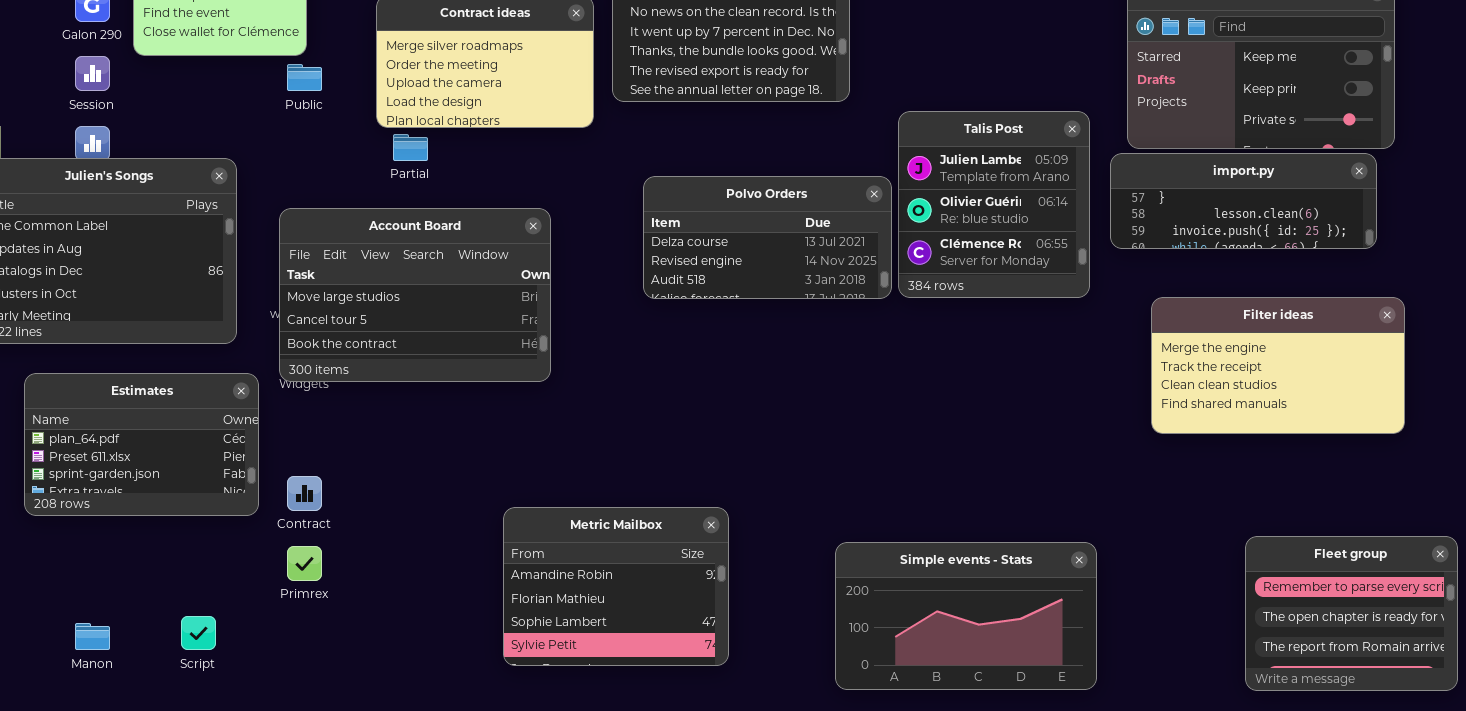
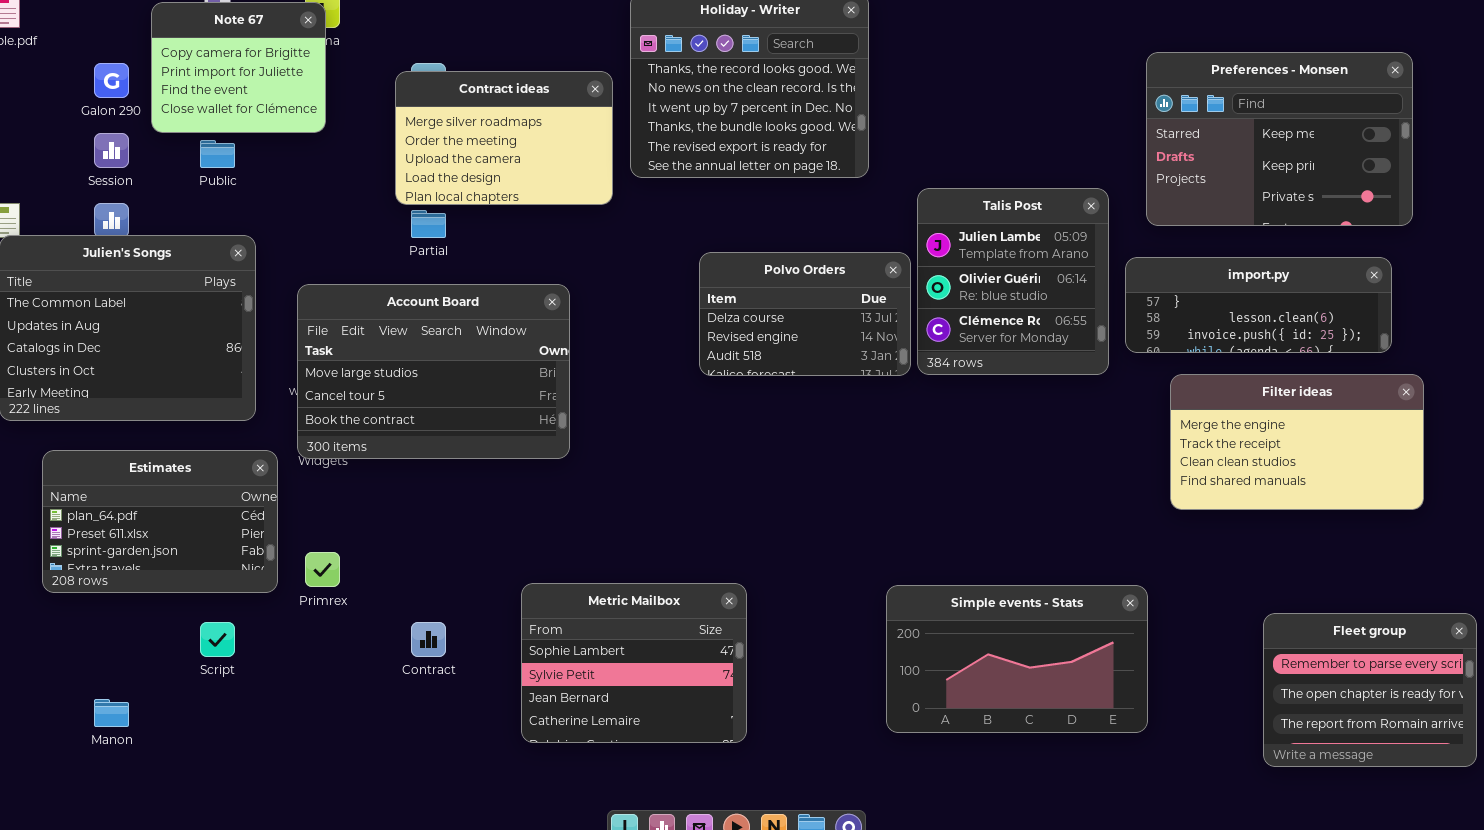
Public: [287,64,322,91] -> [200,140,235,168], moved
import.py: [1110,153,1377,249] -> [1125,257,1392,353], moved
Polvo Orders: [643,176,892,299] -> [699,252,911,376], resized
Contract: [287,476,322,511] -> [411,622,446,657], moved
Metric Mailbox: [503,507,729,666] -> [521,583,747,743], scrolled down 2 rows
Simple events - Stats: [835,542,1097,690] -> [886,585,1148,733], moved
Primrex: [287,546,322,581] -> [305,552,340,587], moved
Script: [181,616,216,650] -> [200,622,235,657], moved

